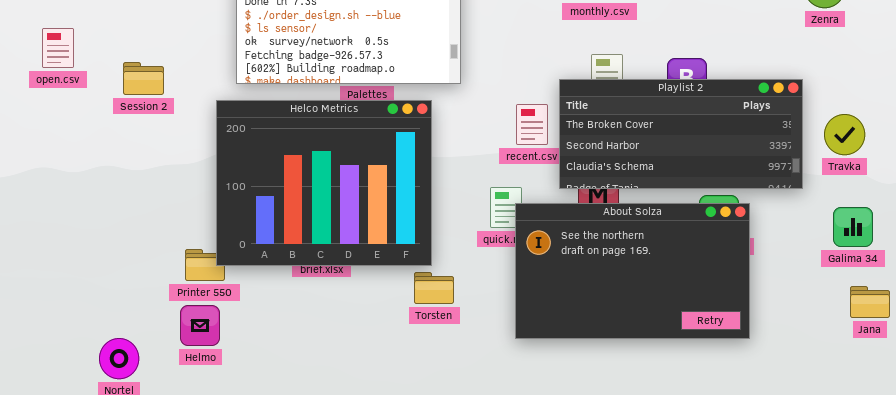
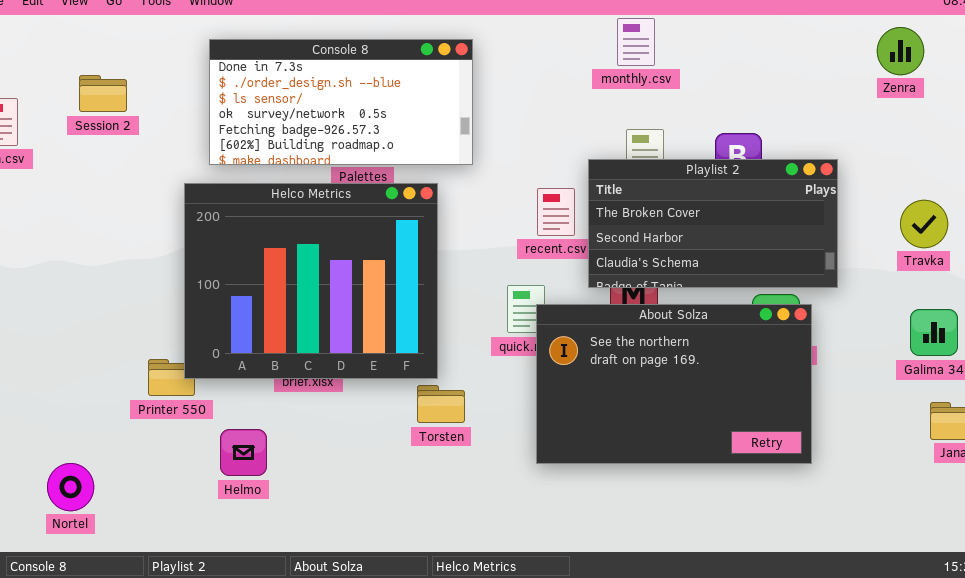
Session 2: [123,62,164,95] -> [79,75,127,112], moved
Playlist 2: [559,79,803,189] -> [588,159,838,288], resized
Helmo: [180,305,220,346] -> [220,429,267,476], moved

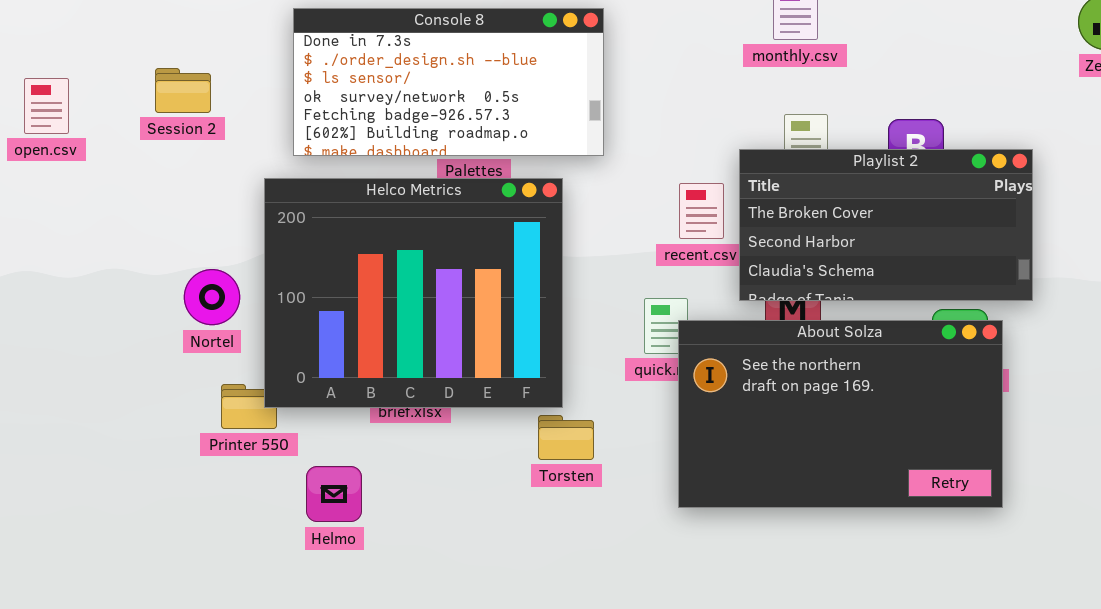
Session 2: [79,75,127,112] -> [155,68,211,113], moved
Nortel: [47,463,94,511] -> [184,269,240,325], moved

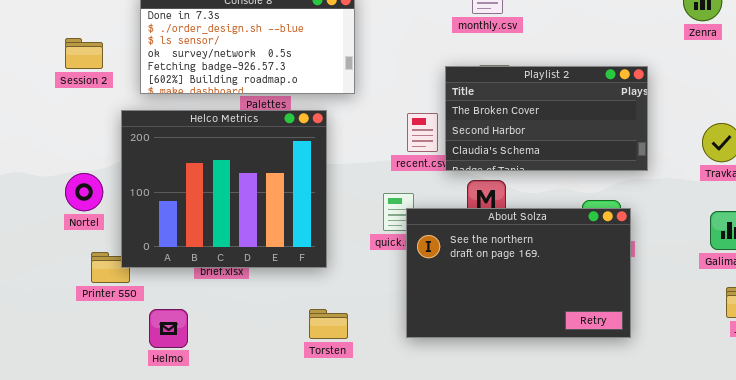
Session 2: [155,68,211,113] -> [65,38,103,69], moved
Playlist 2: [739,149,1033,301] -> [445,66,648,171], moved
Torsten: [538,415,594,460] -> [309,309,348,339], moved

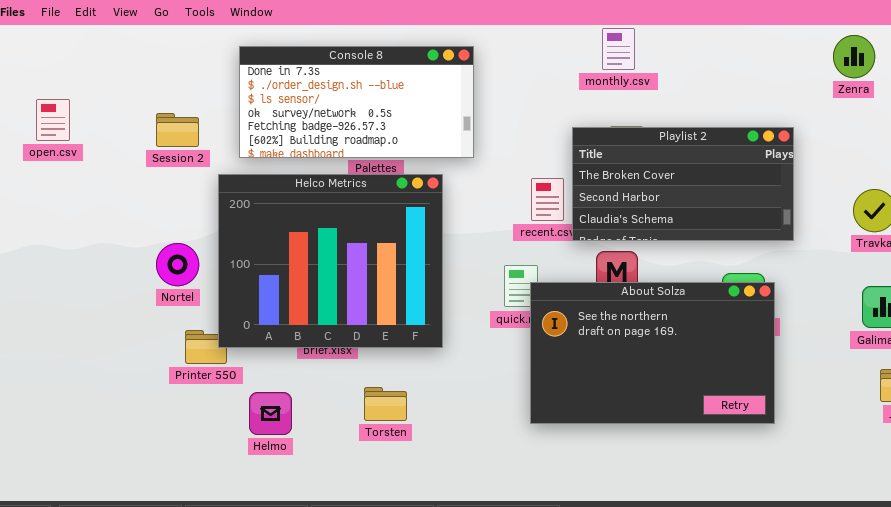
Session 2: [65,38,103,69] -> [156,113,199,147], moved
Torsten: [309,309,348,339] -> [364,387,407,421], moved

